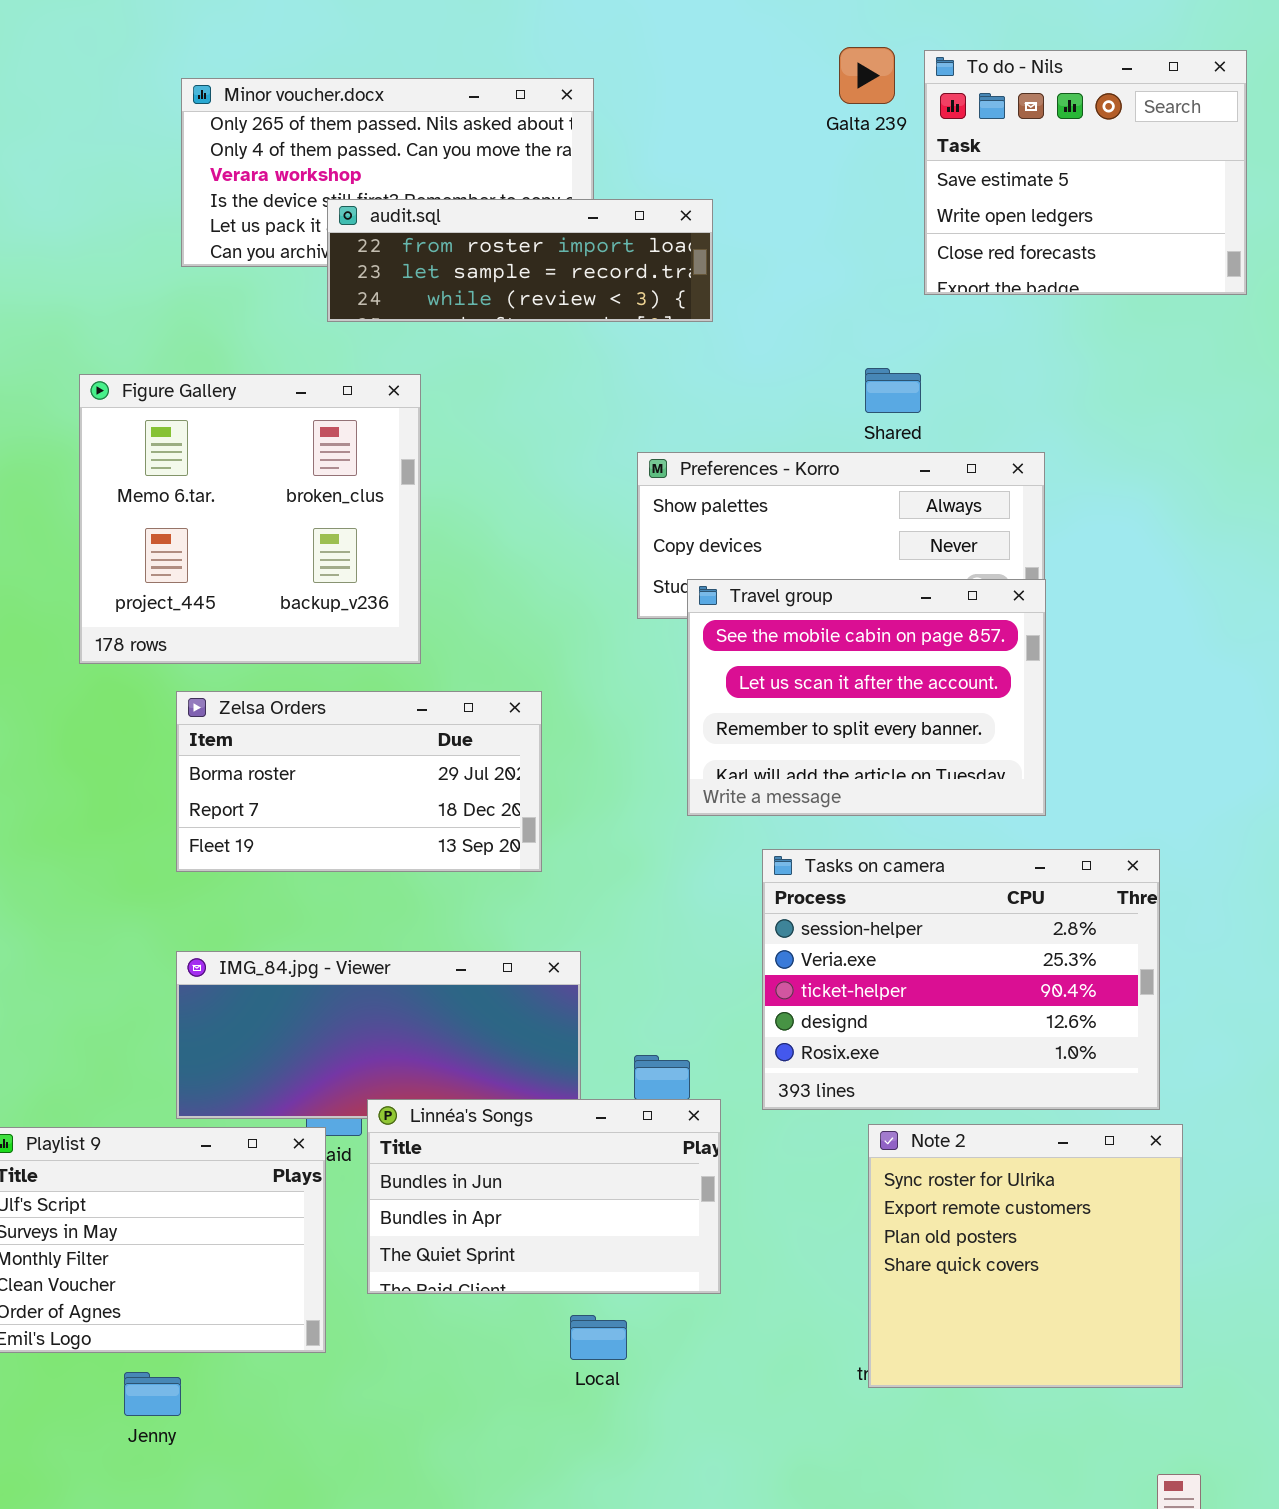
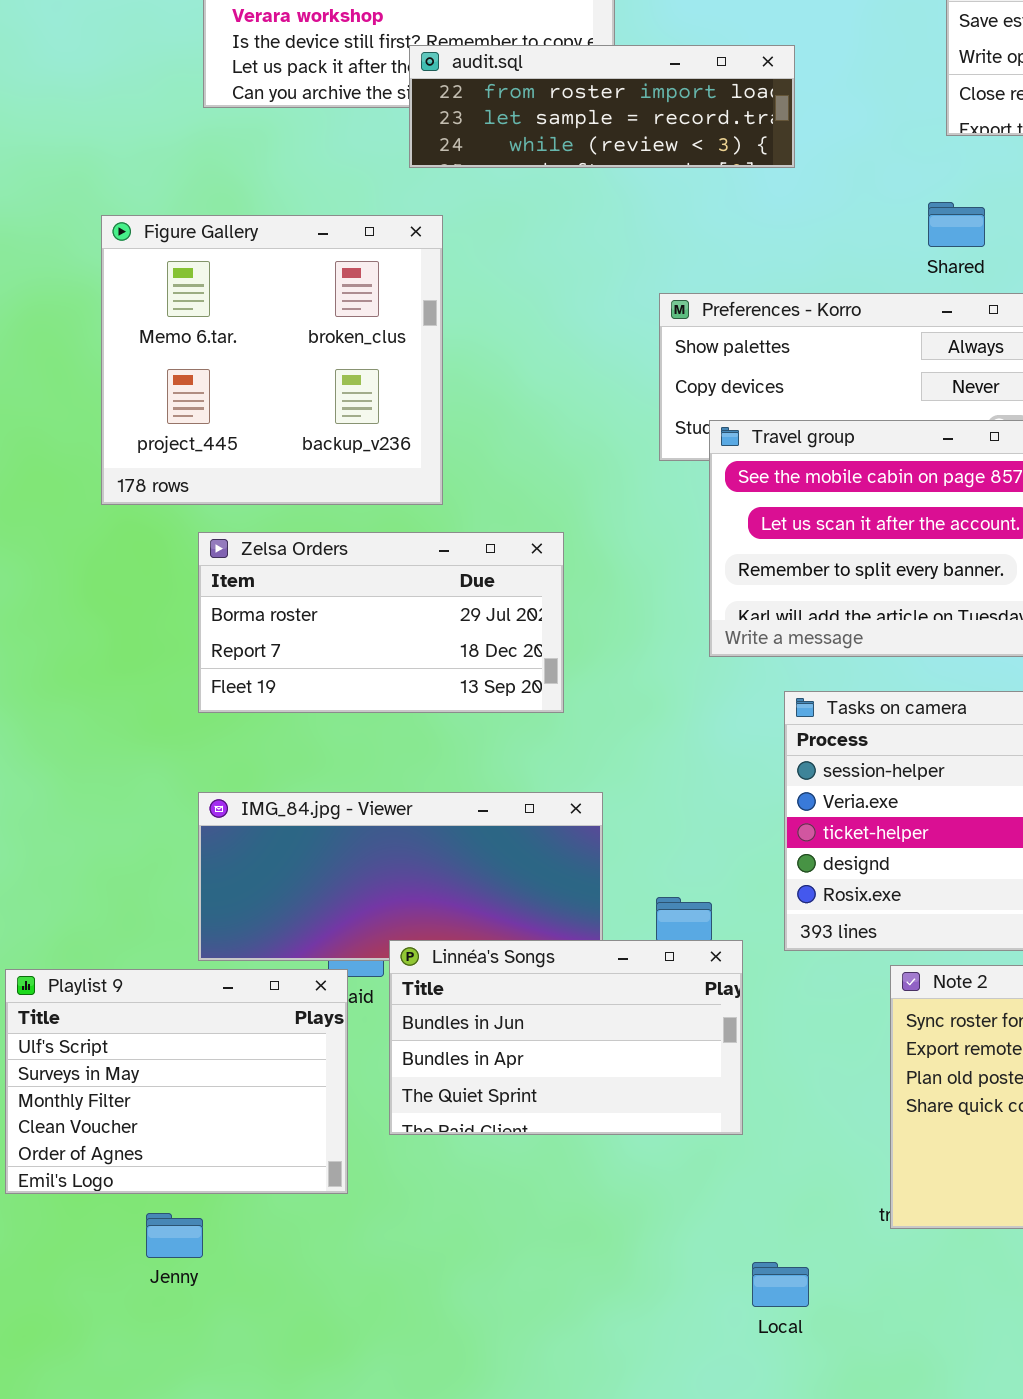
audit.sql: [327,199,713,322] -> [409,45,795,168], moved
Shared: [865,368,921,413] -> [928,202,985,247], moved
Local: [570,1315,627,1360] -> [752,1262,809,1307], moved

